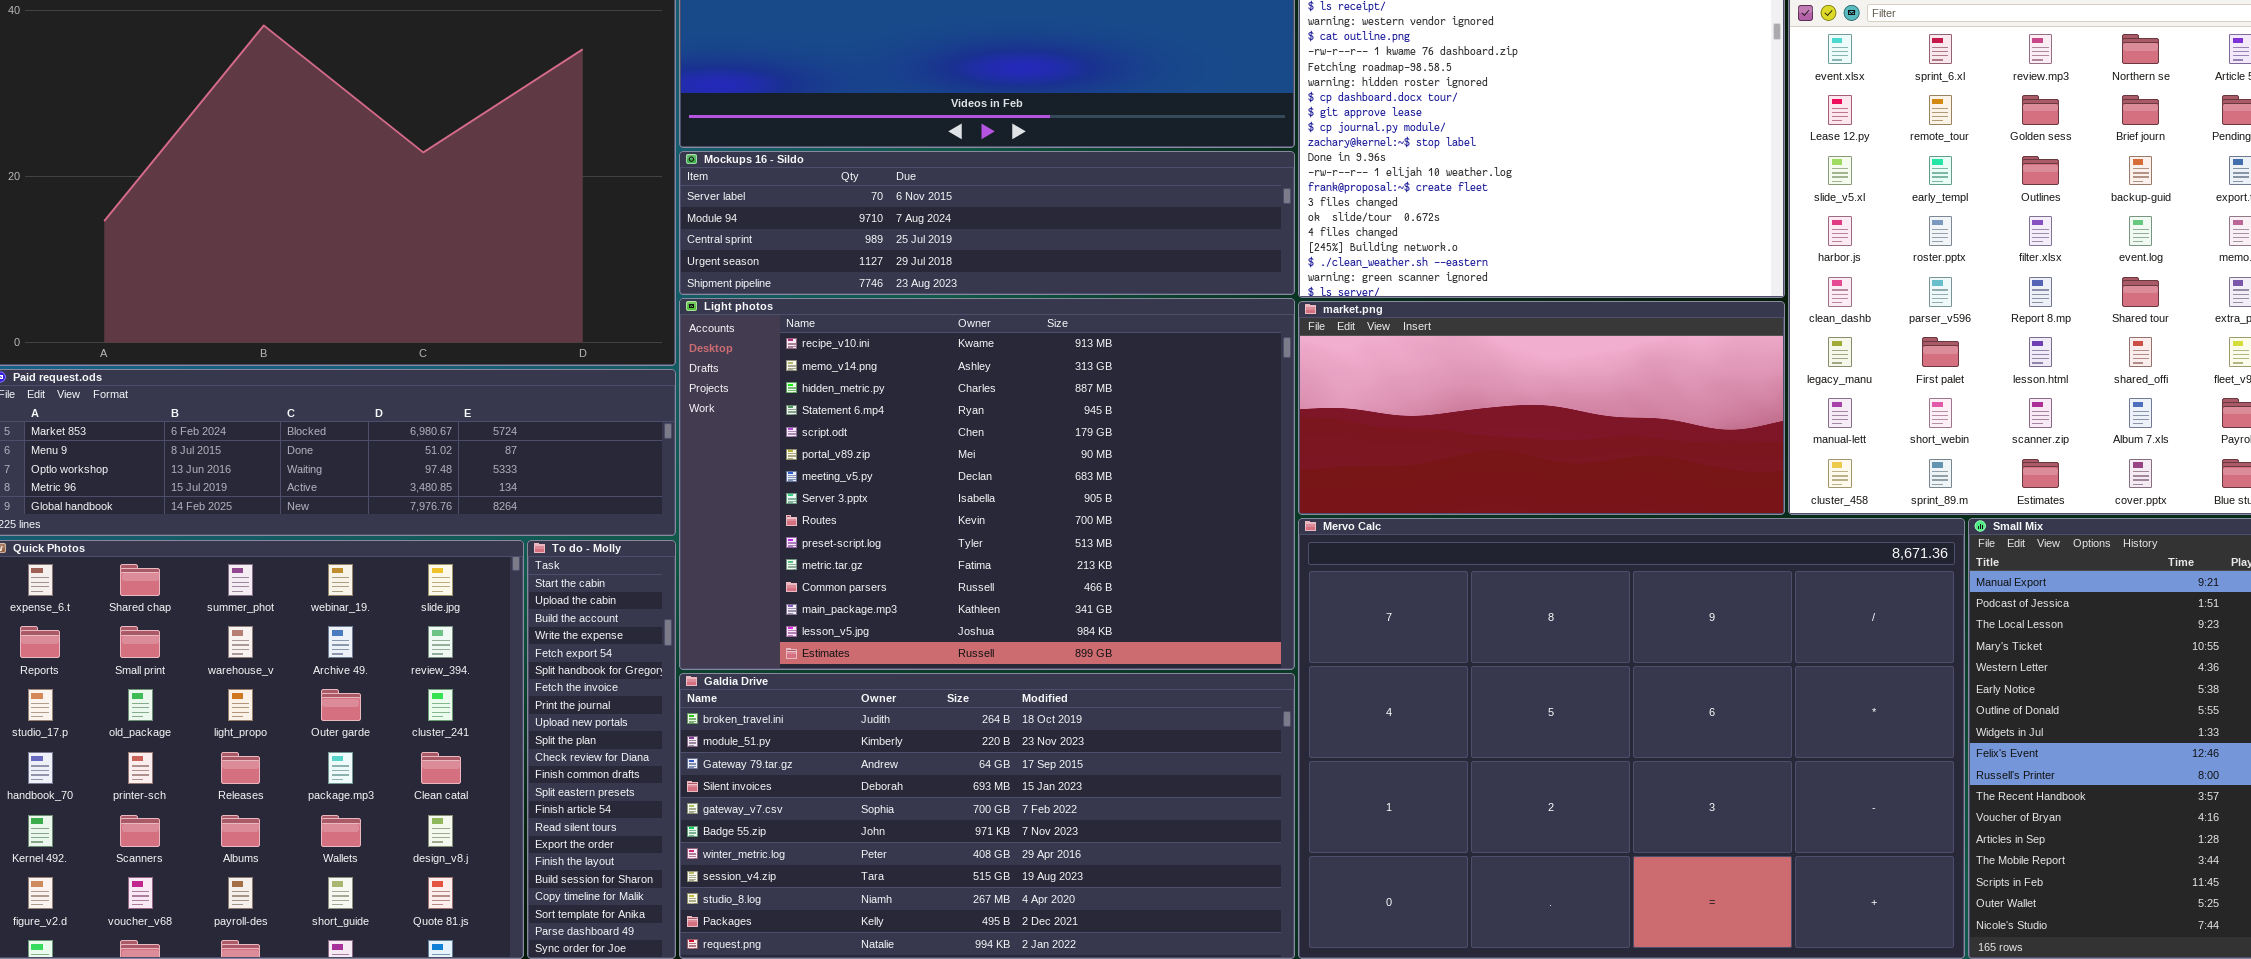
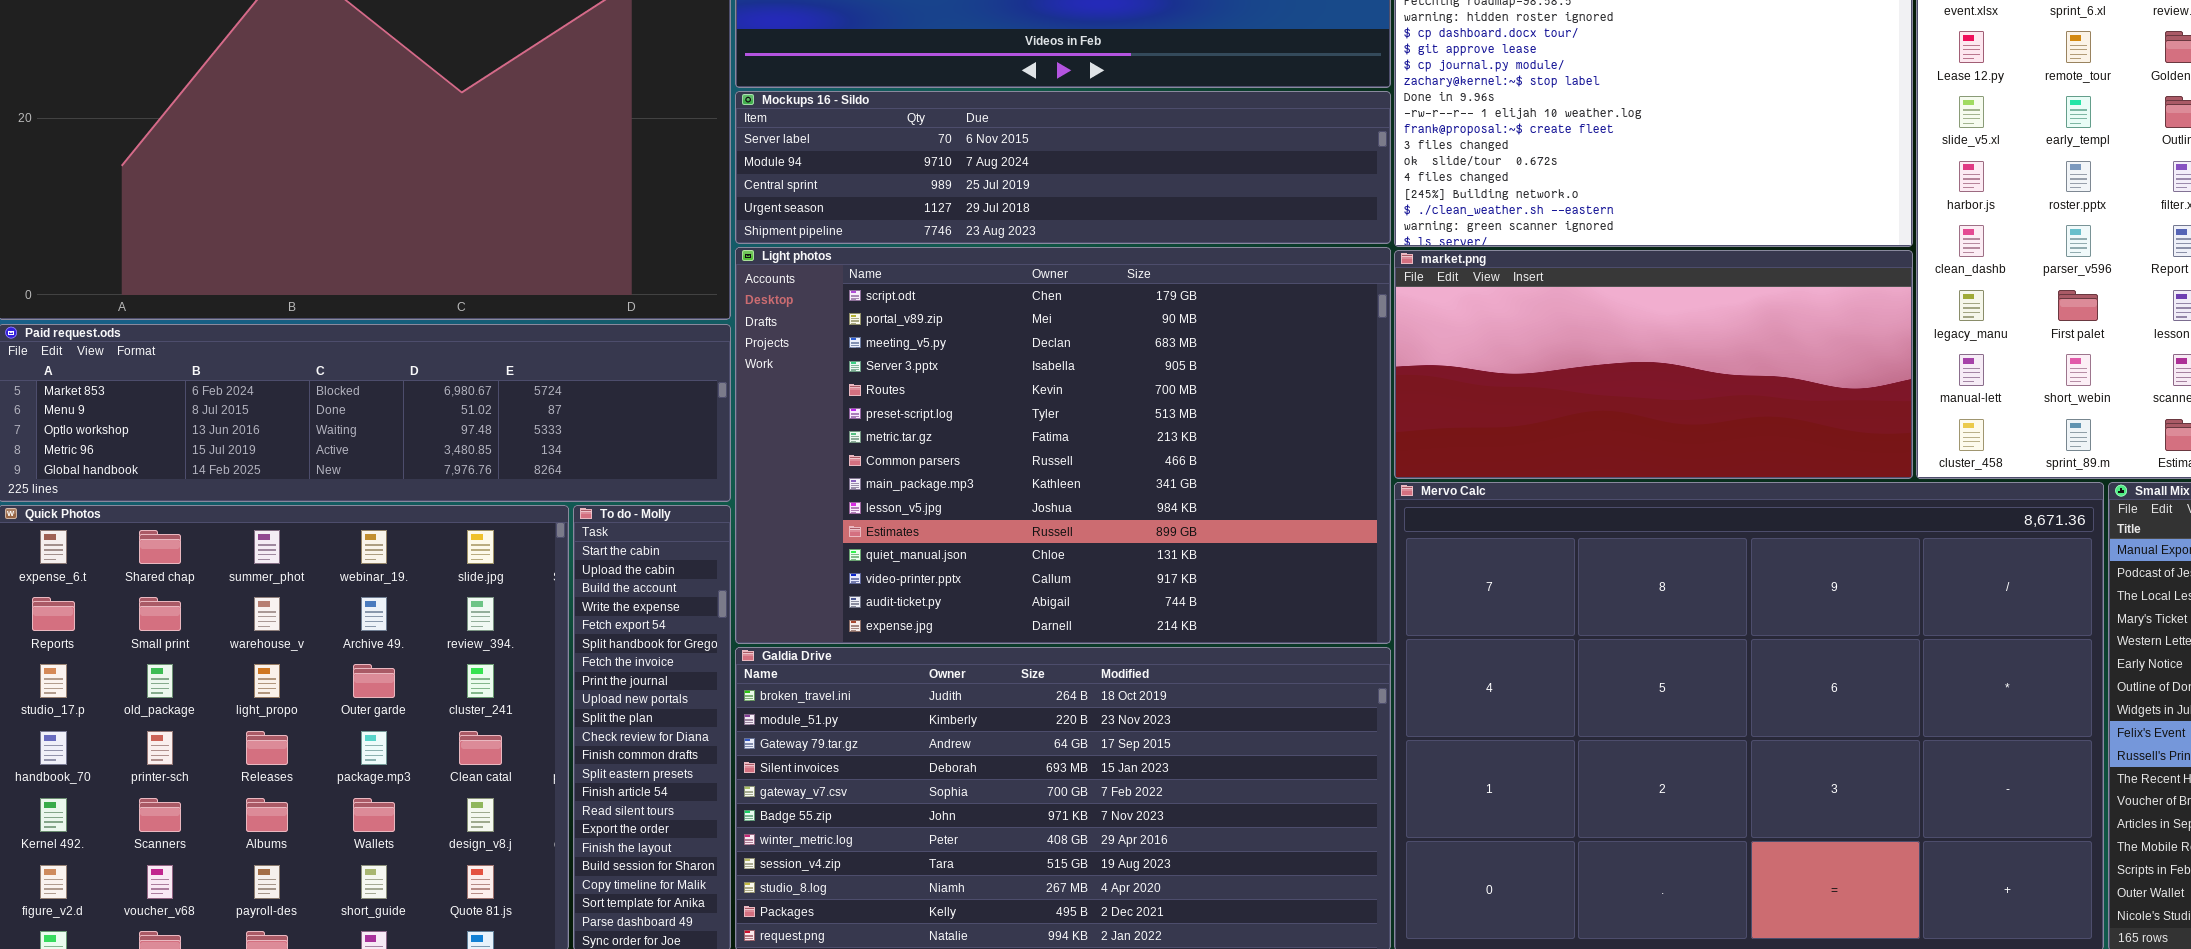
Light photos: [679,298,1295,670] -> [735,247,1391,644], scrolled down 4 rows

